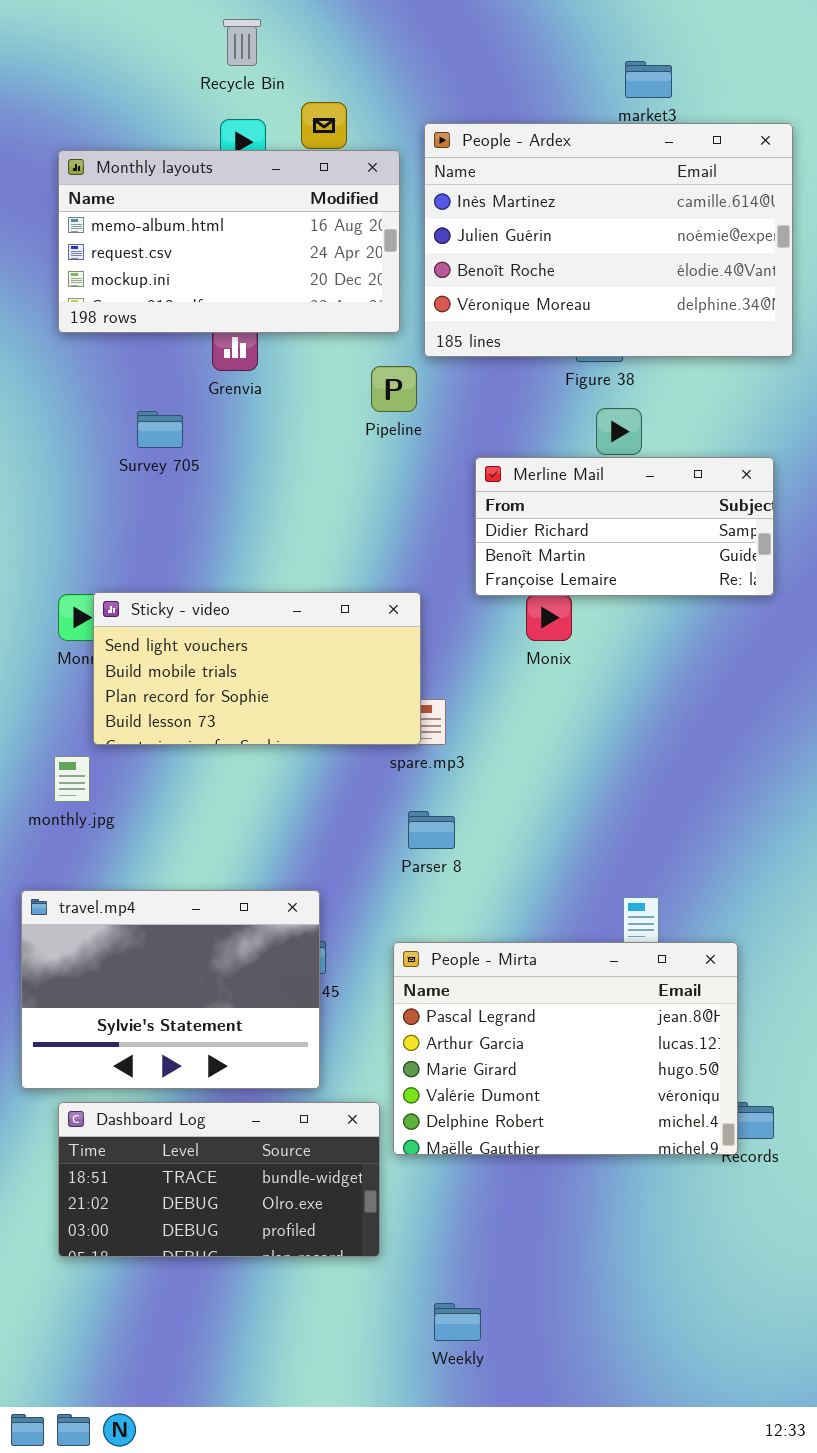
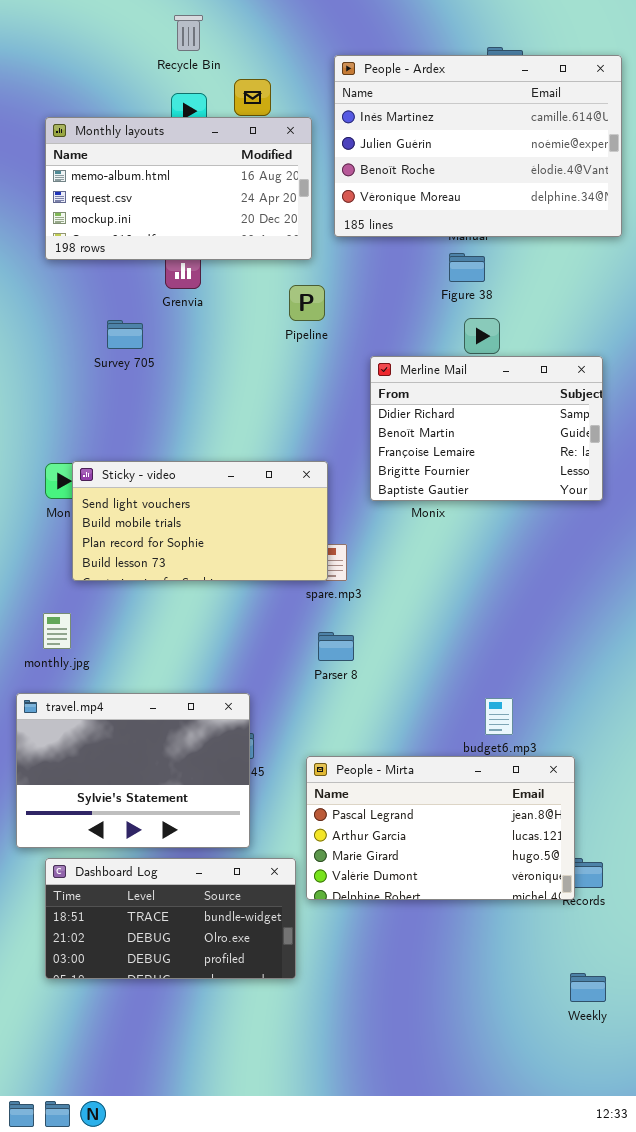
People - Ardex: [424,123,793,357] -> [334,55,622,237], moved
Merline Mail: [475,457,774,596] -> [370,356,603,501], resized
monthly.jpg: [54,756,90,802] -> [43,613,71,649], moved
People - Mirta: [393,942,738,1155] -> [306,756,575,900], resized
Weekly: [434,1303,481,1341] -> [570,973,606,1002], moved

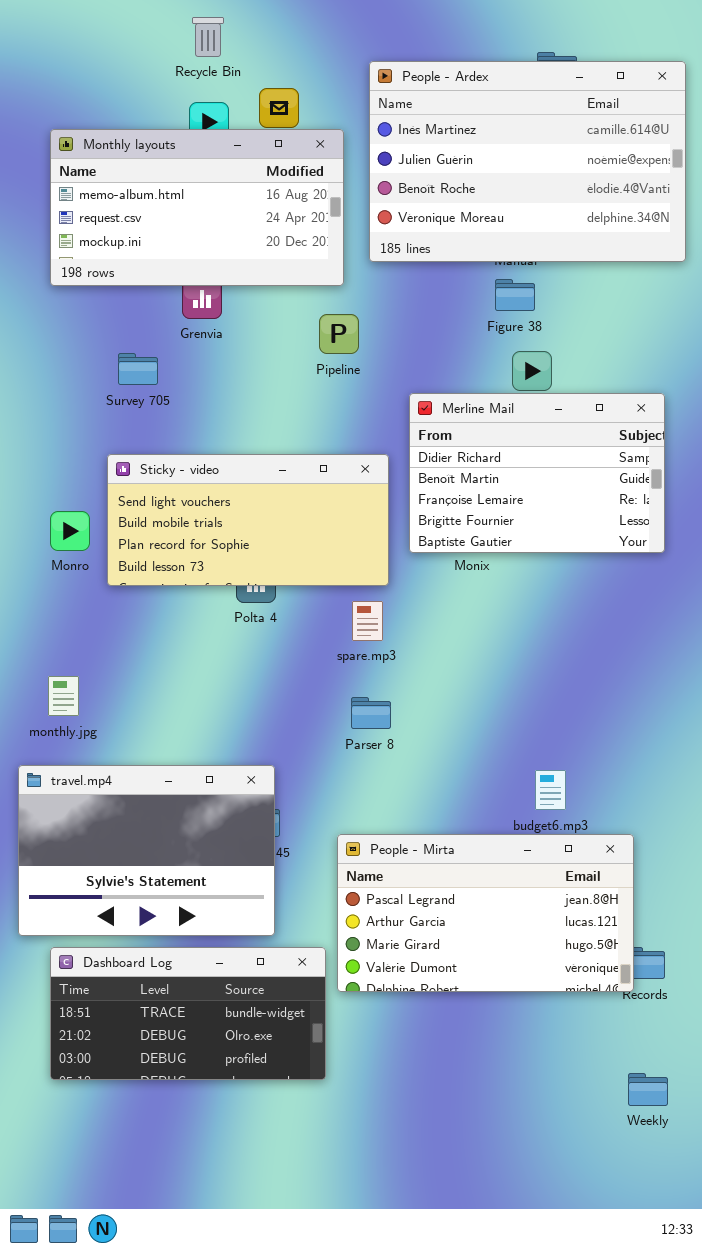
Sticky - video: [72,461,328,581] -> [107,454,389,586], moved

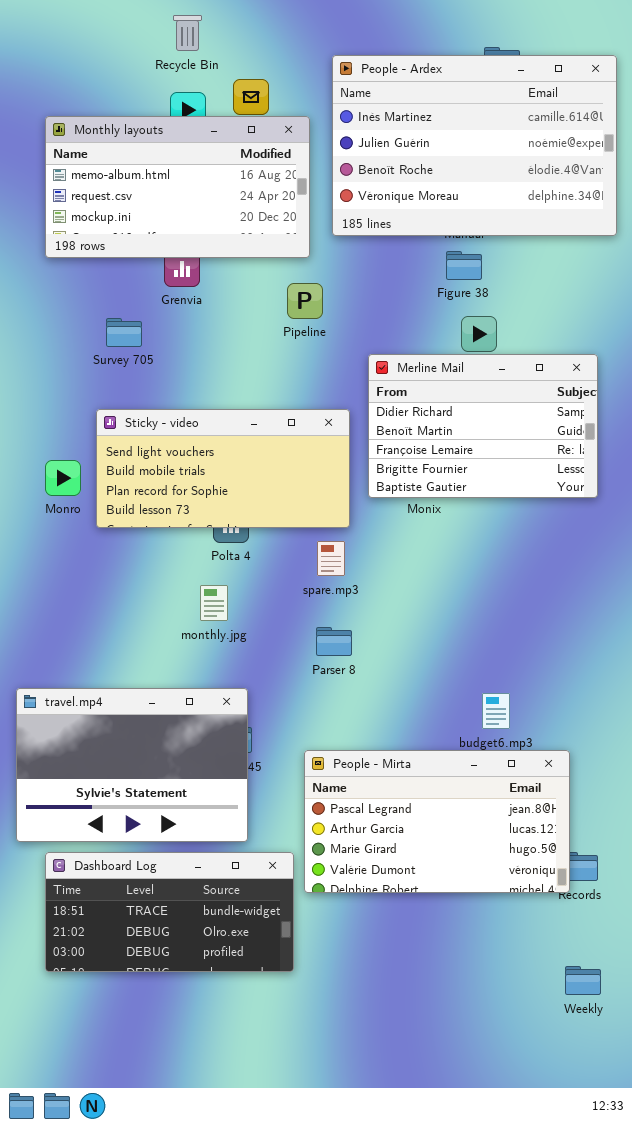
monthly.jpg: [48,676,79,716] -> [200,585,228,621], moved

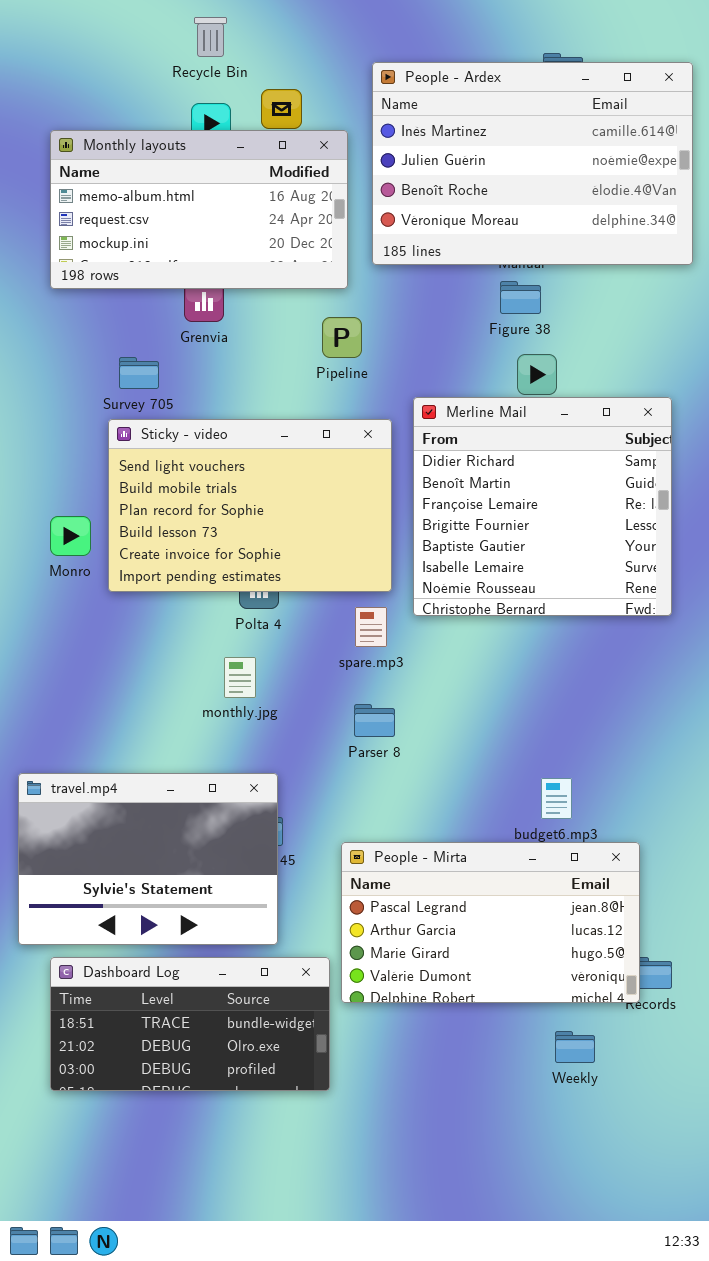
Merline Mail: [368,354,598,498] -> [413,397,672,616], resized
Sticky - video: [96,409,350,528] -> [108,419,392,592], resized
Weekly: [565,966,601,995] -> [555,1031,595,1063], moved

